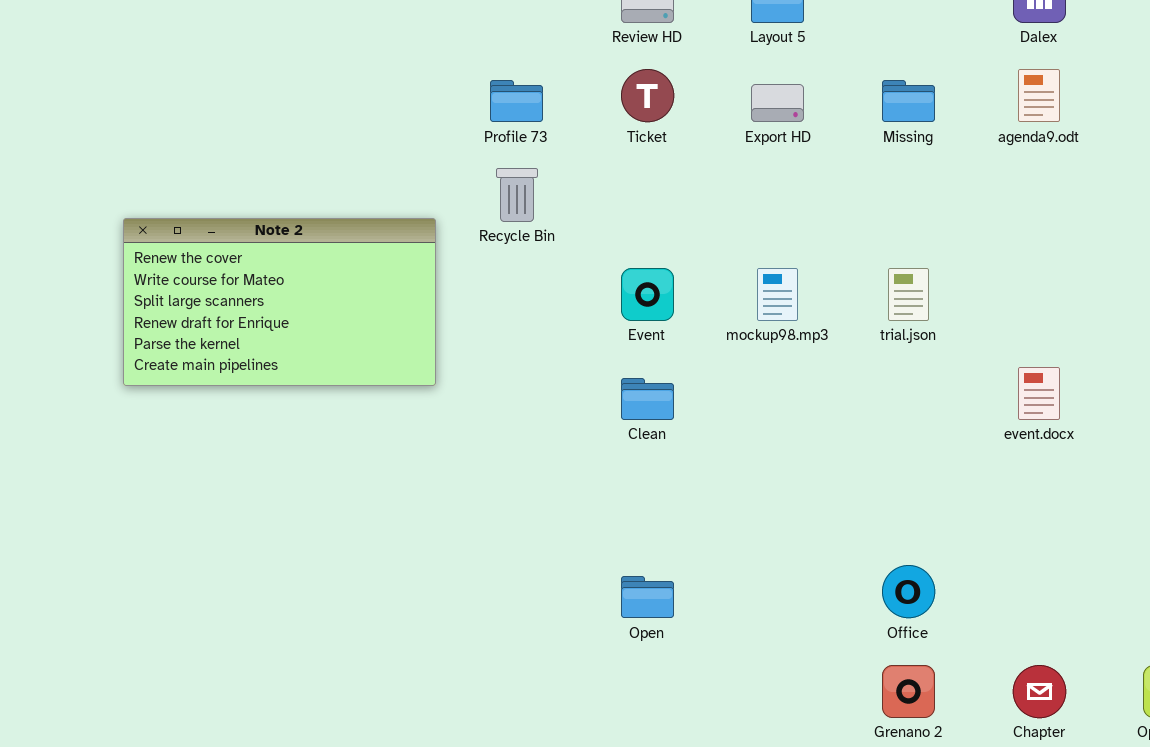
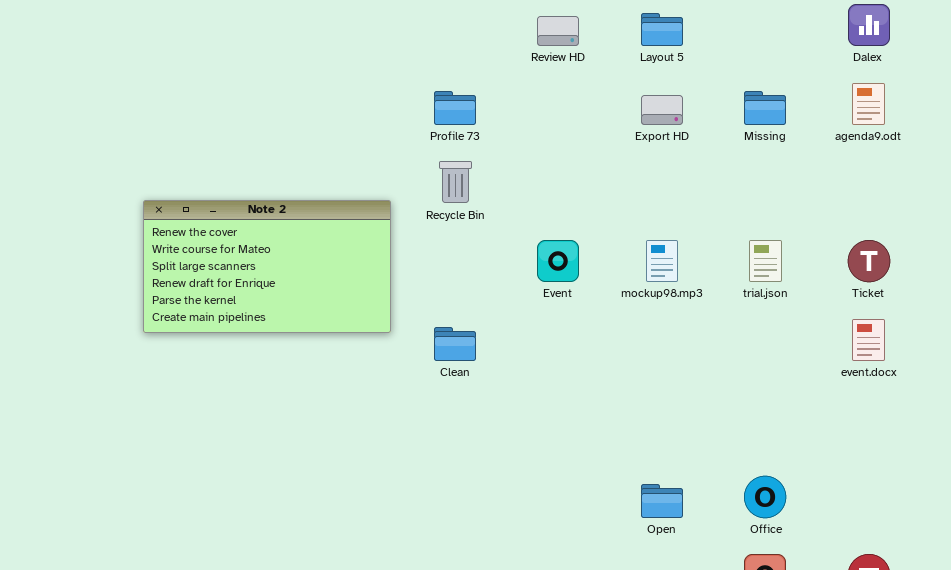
Ticket: [621,69,674,122] -> [848,240,890,282], moved
Clean: [621,378,674,420] -> [434,327,476,361], moved
Open: [621,576,674,618] -> [641,484,683,518], moved

